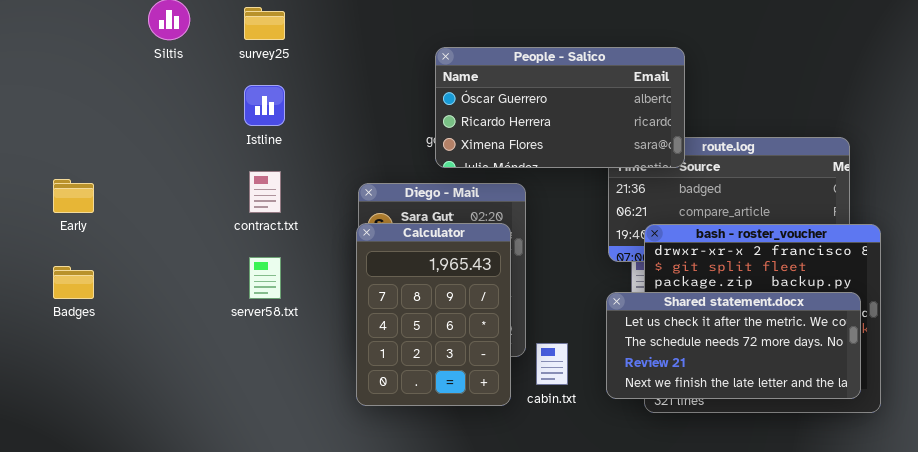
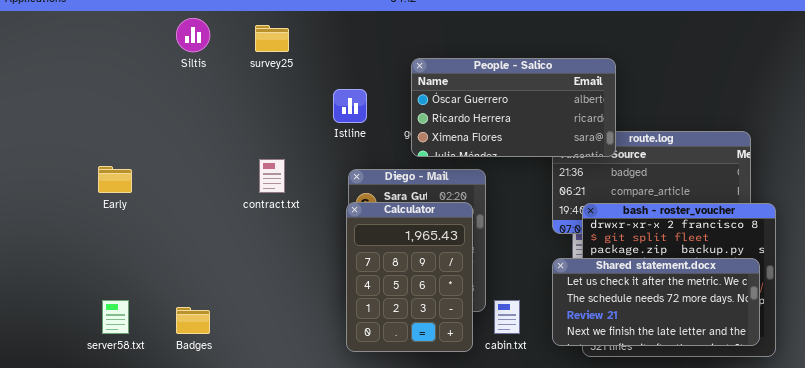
Istline: [244,85,285,126] -> [333,89,367,123], moved
server58.txt: [249,257,281,299] -> [102,300,129,334], moved
Badges: [53,266,94,299] -> [176,307,210,334], moved

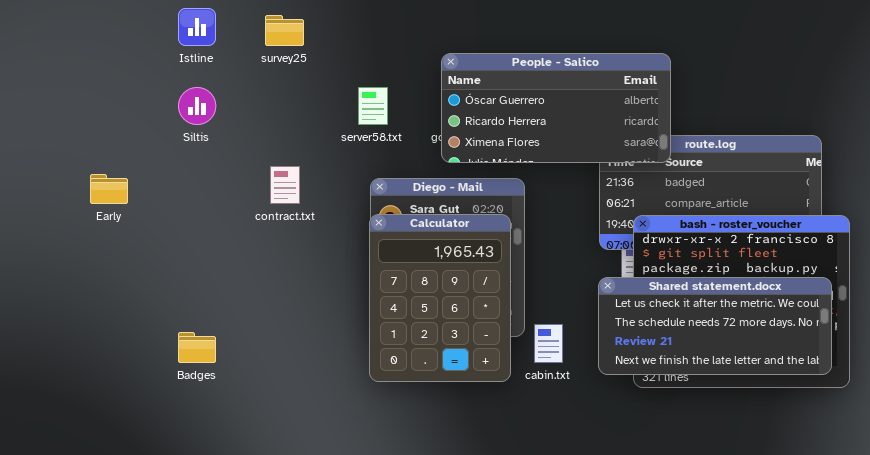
Siltis: [176,18,210,52] -> [178,87,216,125], moved
Istline: [333,89,367,123] -> [178,8,216,46], moved
server58.txt: [102,300,129,334] -> [358,87,388,125], moved

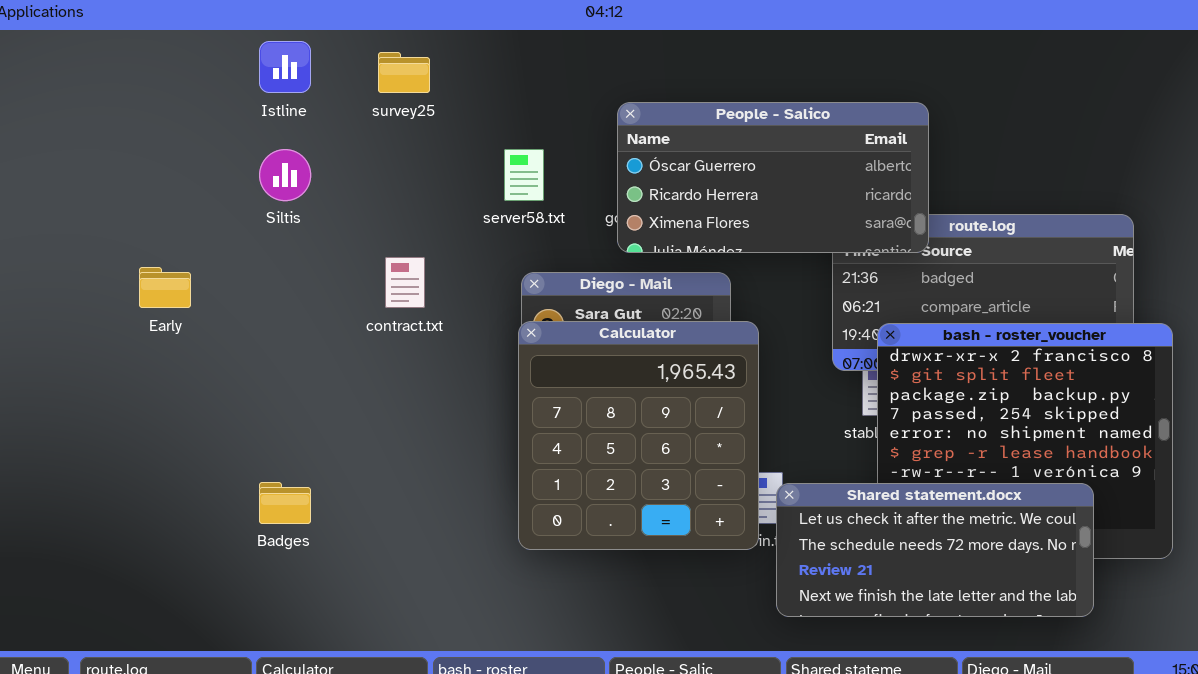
Calculator: [369,214,511,382] -> [518,321,759,550], resized
Shared statement.docx: [598,277,832,375] -> [776,483,1094,617], moved

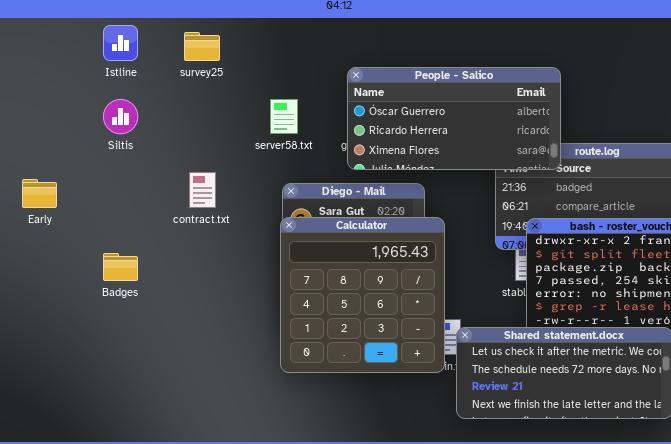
Badges: [259,482,311,524] -> [103,253,138,281], moved

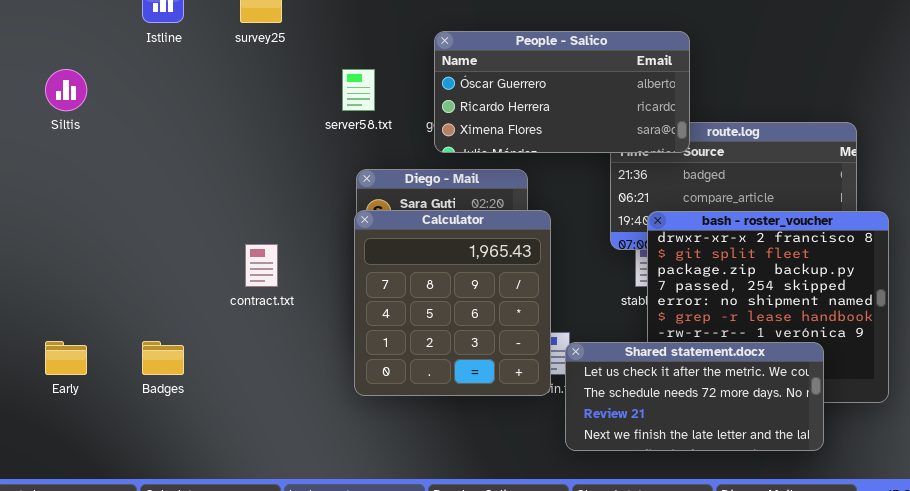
Siltis: [103,99,138,134] -> [45,69,87,111], moved
contract.txt: [189,172,216,208] -> [245,244,278,287], moved
Early: [22,179,57,208] -> [45,341,87,375], moved
Badges: [103,253,138,281] -> [142,341,184,375], moved

